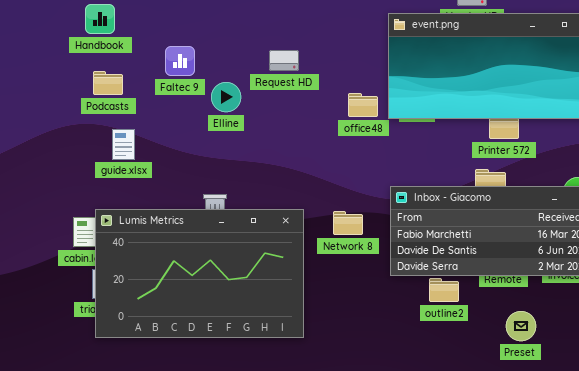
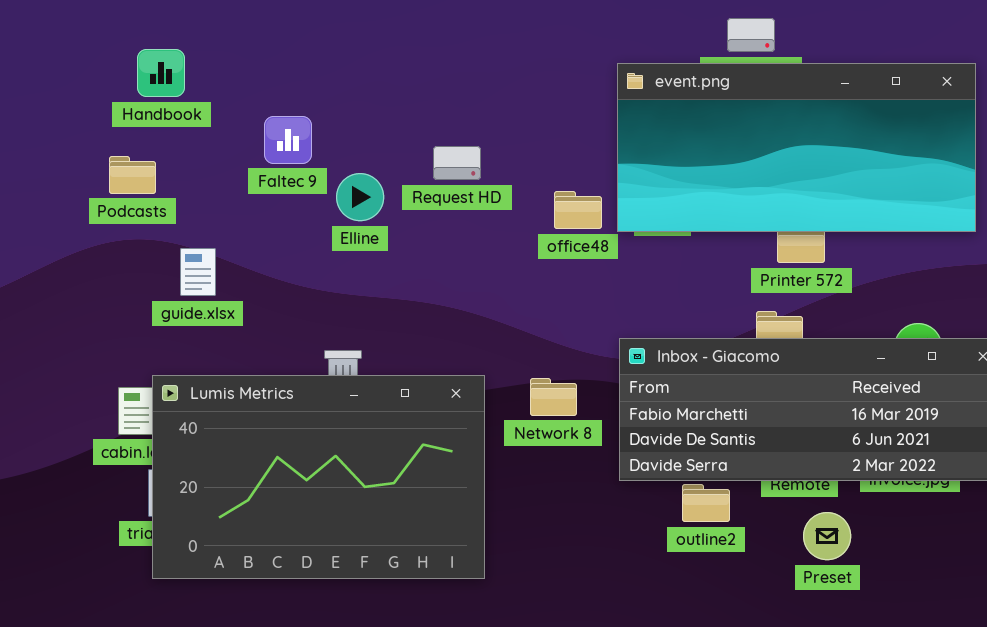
Request HD: [269,50,299,71] -> [433,146,481,180], moved
Podcasts: [93,71,123,95] -> [109,156,156,194], moved
Preset: [506,311,536,341] -> [803,512,851,560], moved

